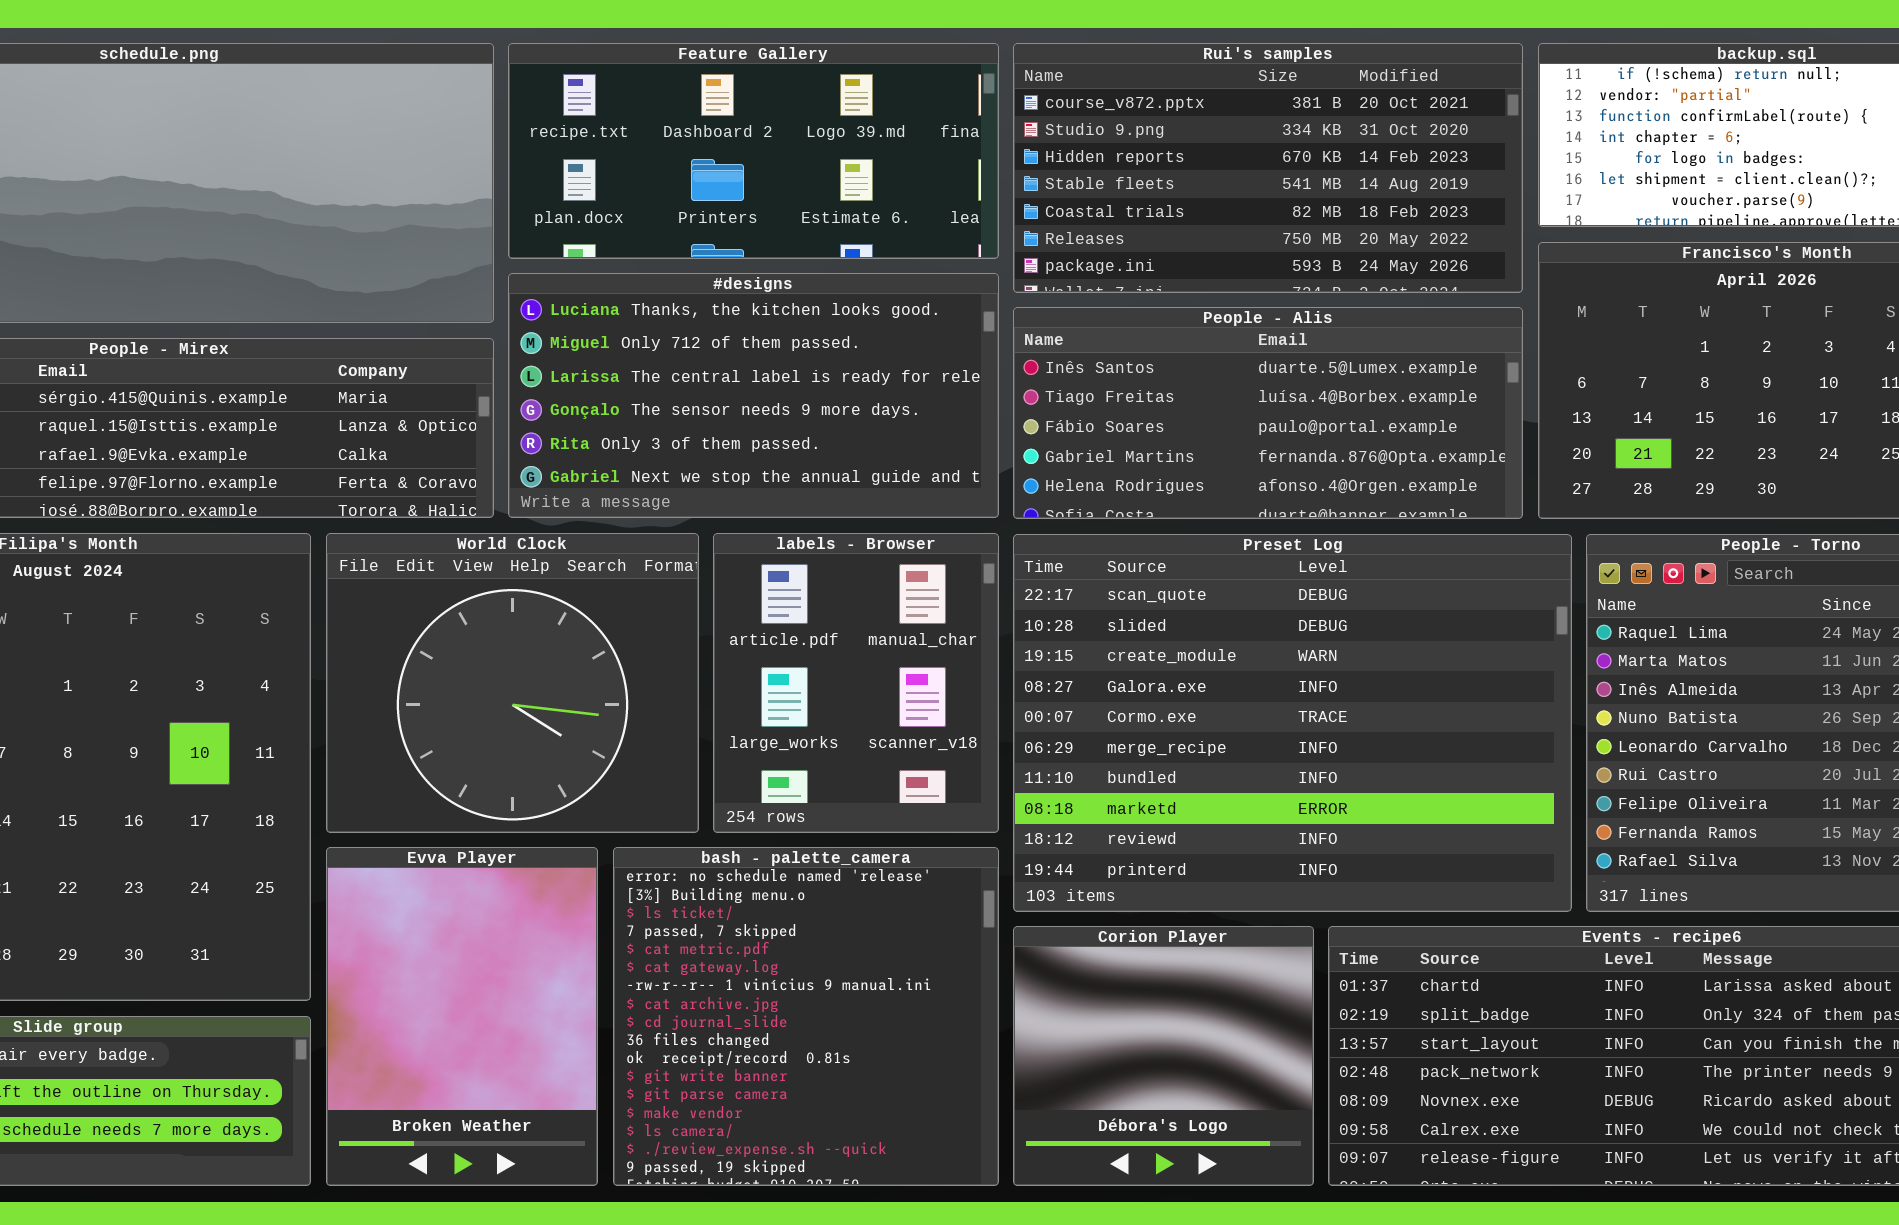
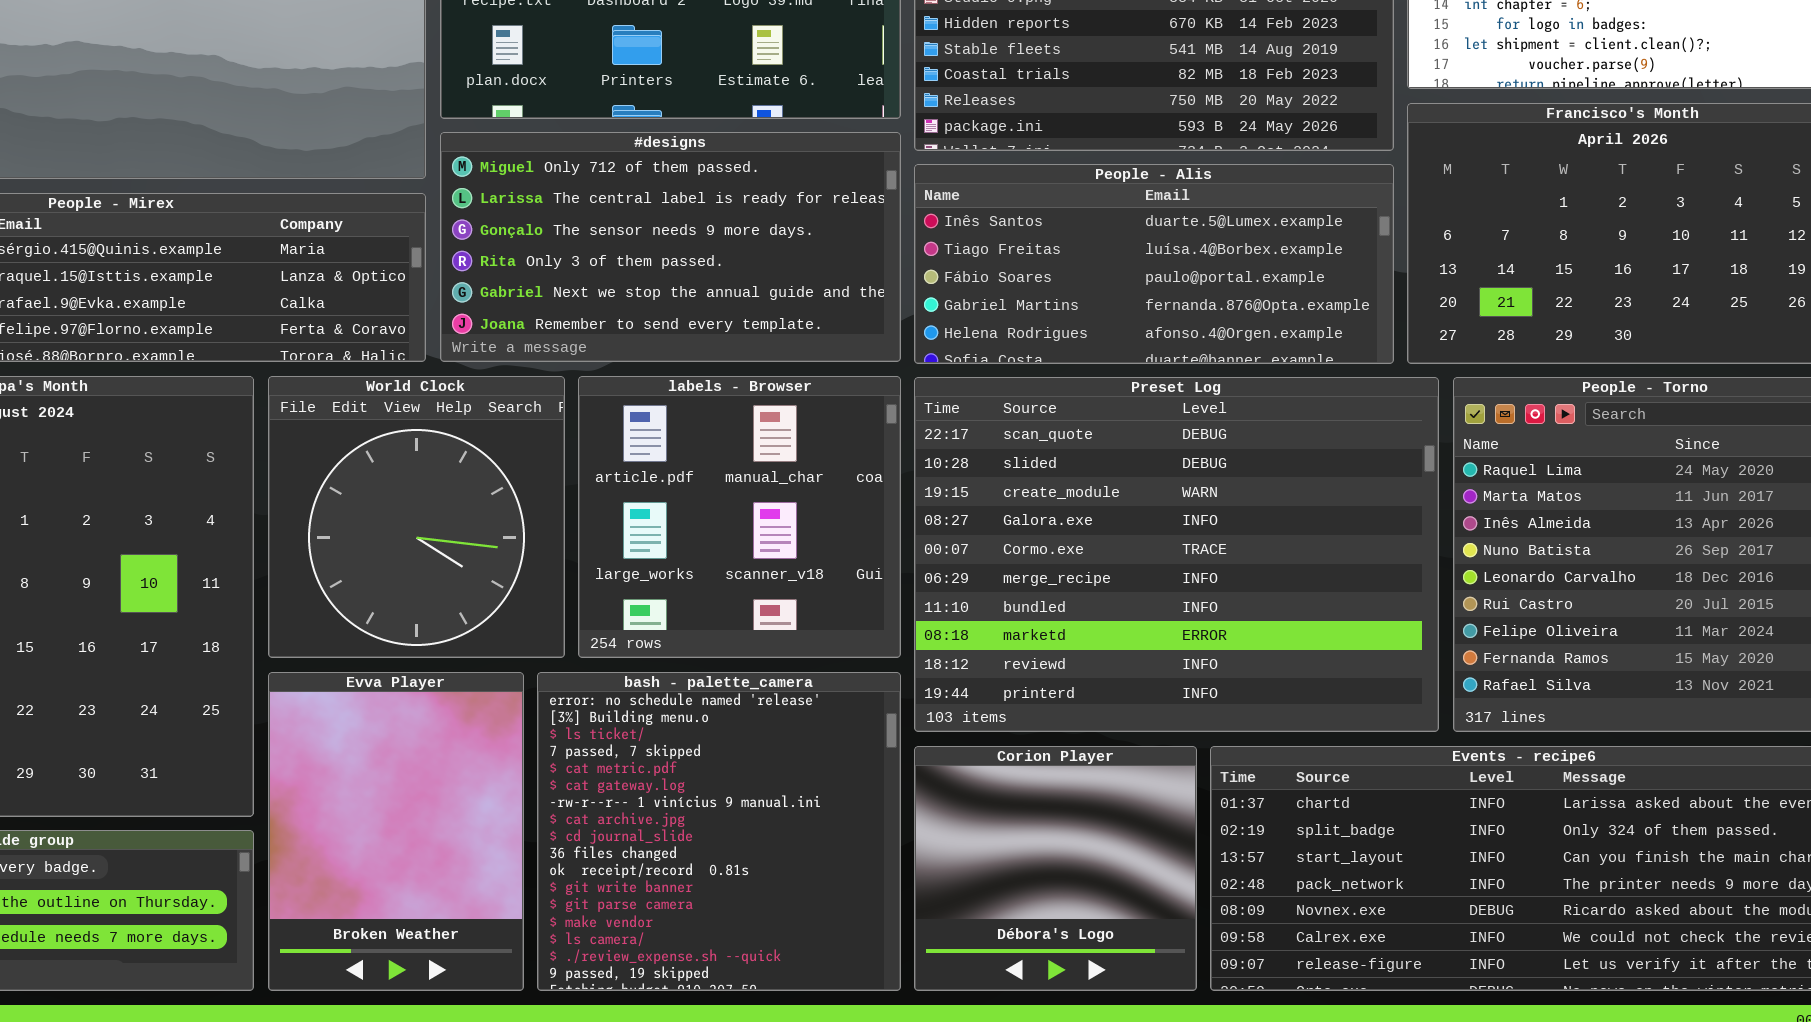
#designs: [508,273,999,518] -> [440,132,901,362], scrolled down 1 row
World Clock: [326,533,699,833] -> [268,376,565,658], resized
labels - Browser: [713,533,999,833] -> [578,376,901,658], resized

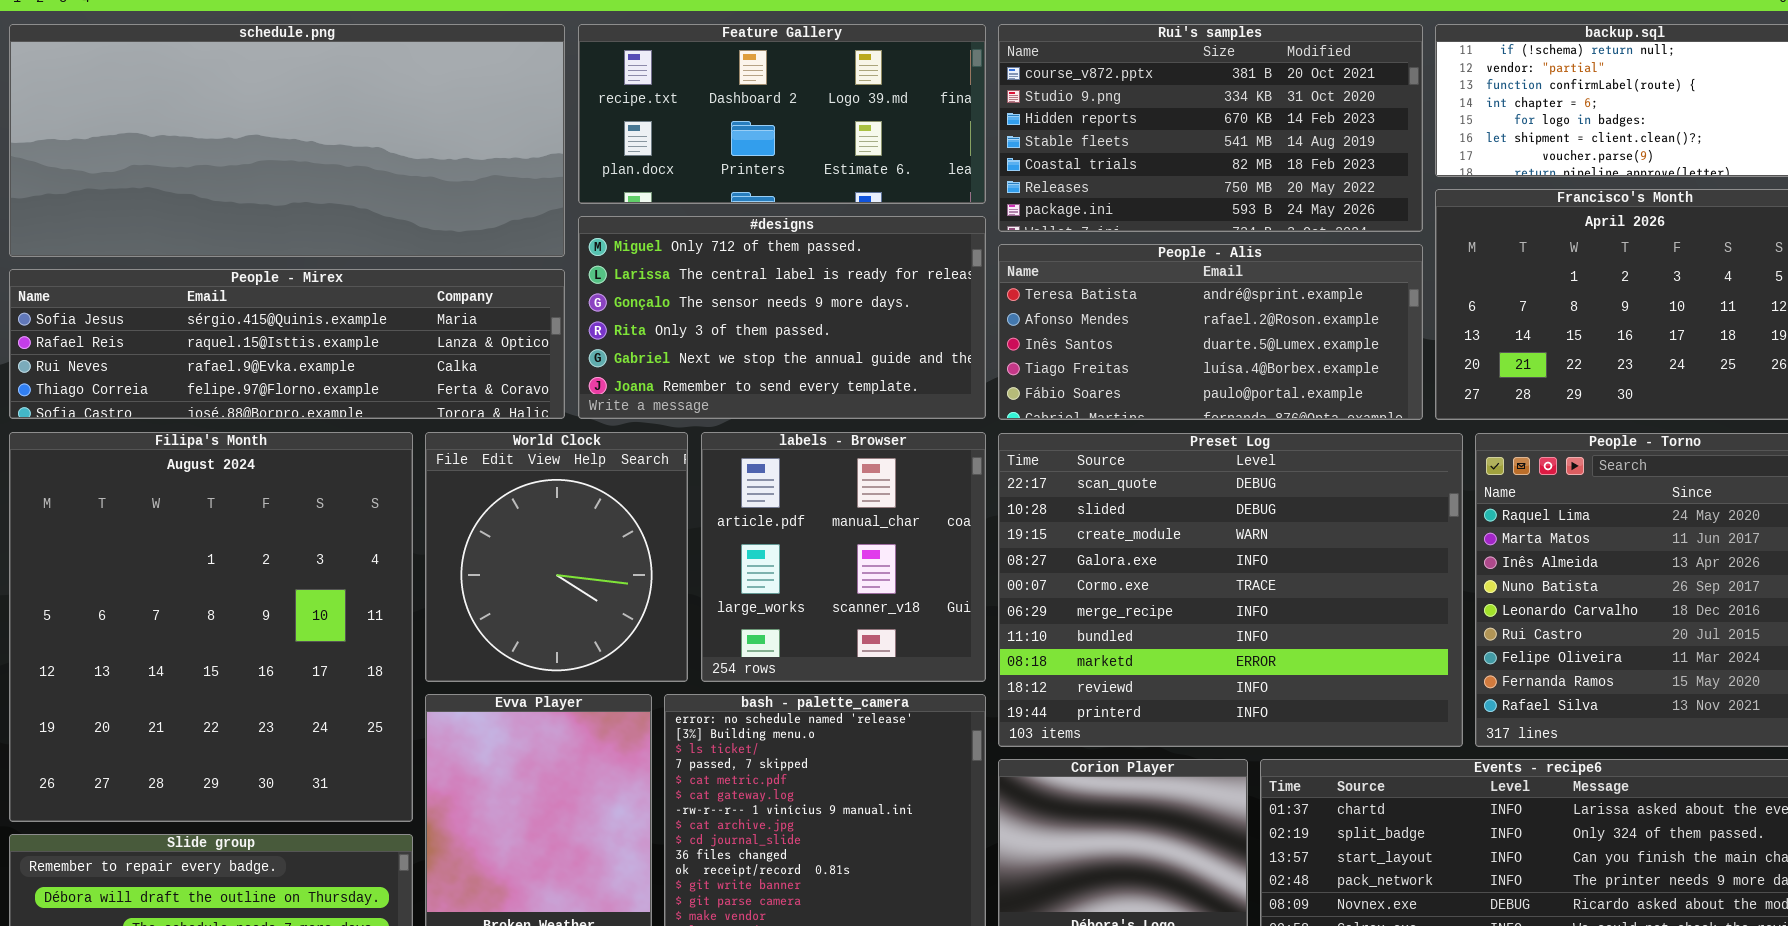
People - Alis: [914,164,1394,364] -> [998,244,1423,420], scrolled up 2 rows

